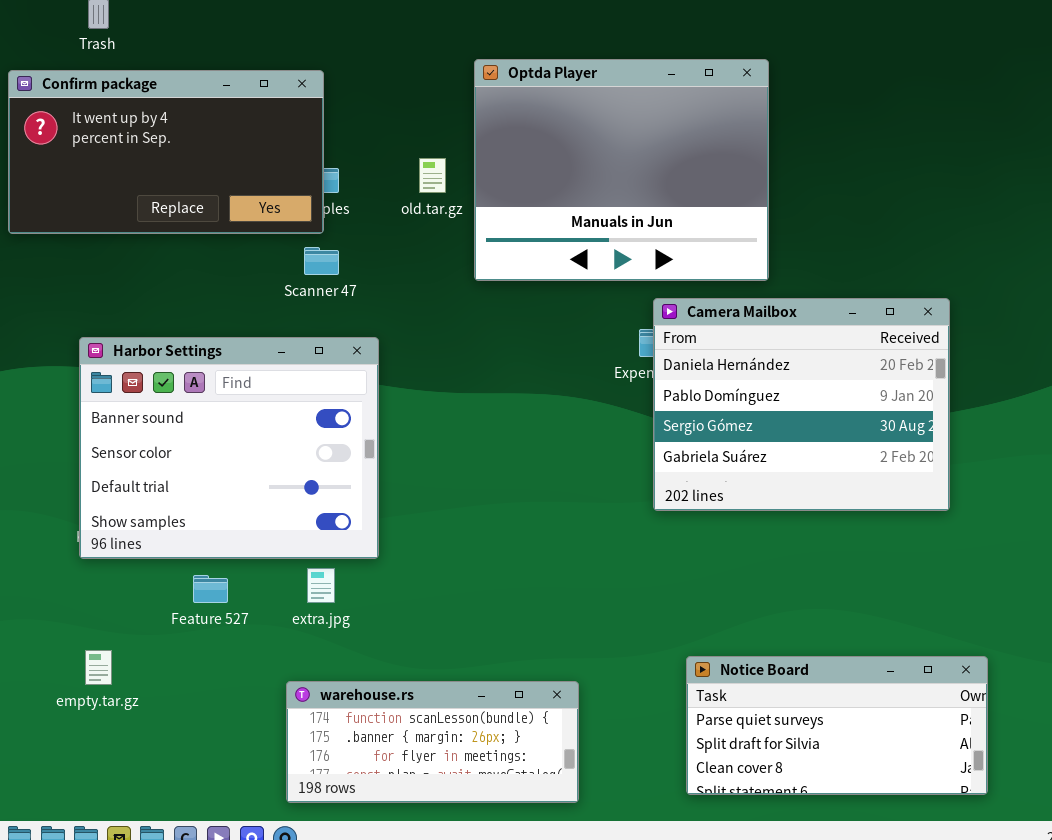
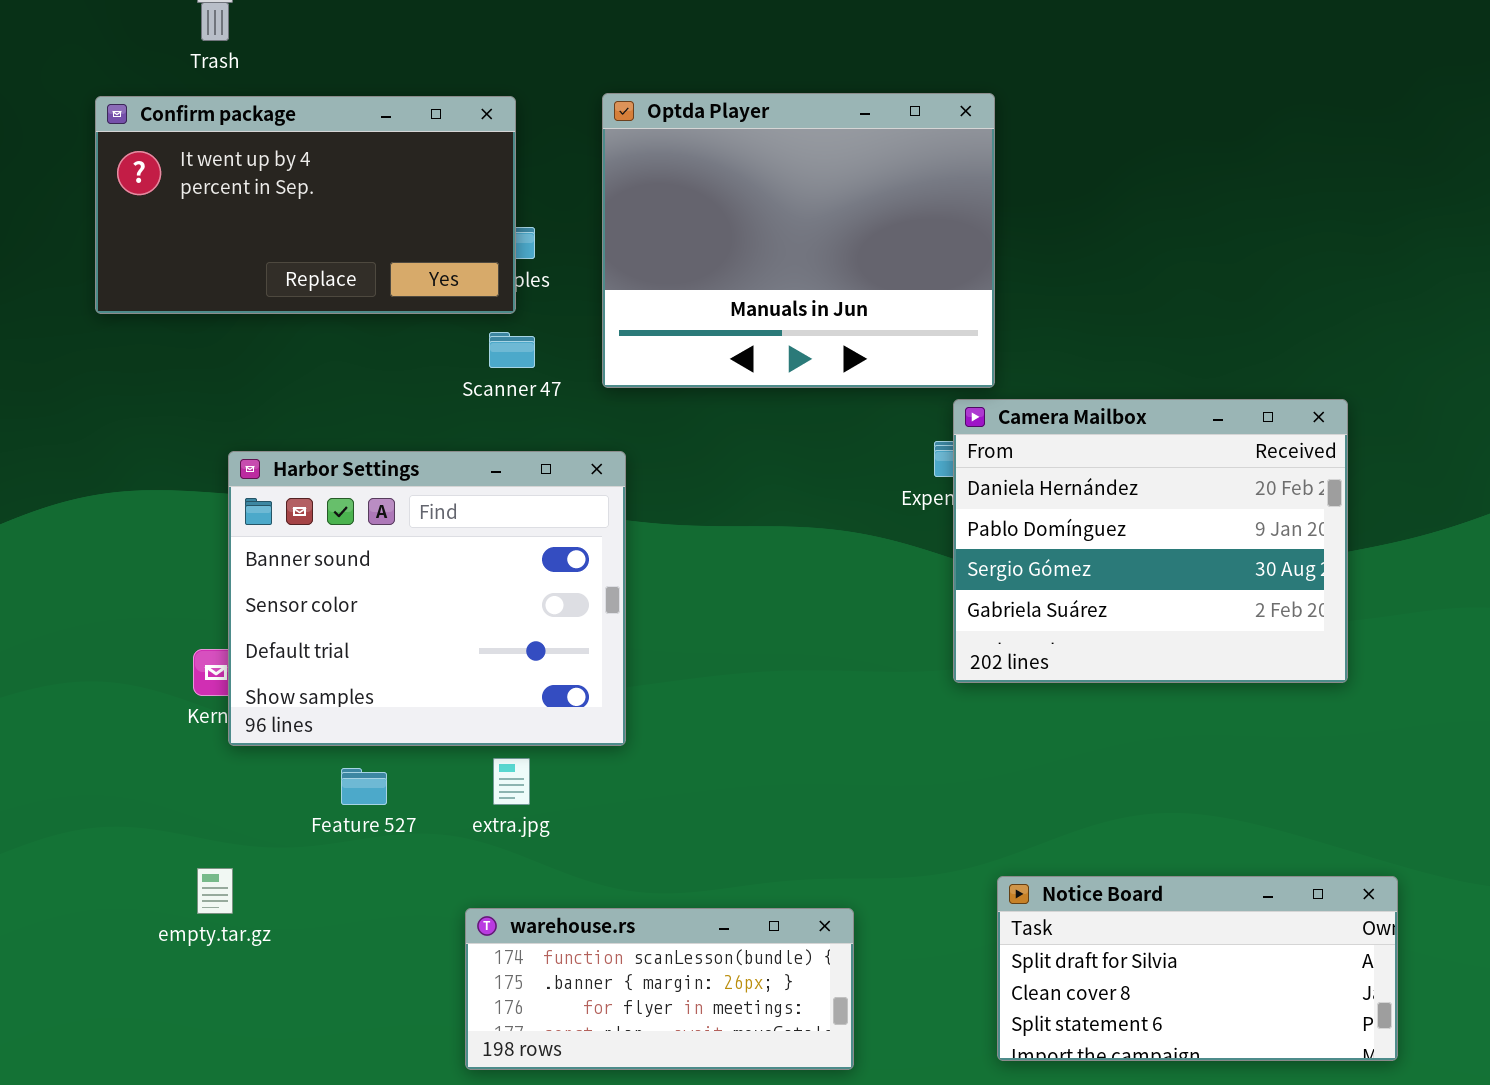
Optda Player: [474,59,769,281] -> [602,93,995,388], moved
Harbor Settings: [79,337,379,559] -> [228,451,626,746], moved
Notice Board: [686,656,988,795] -> [997,876,1398,1061], scrolled down 1 row

